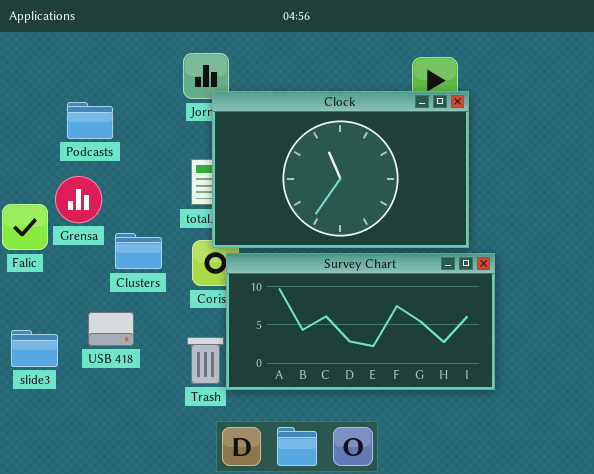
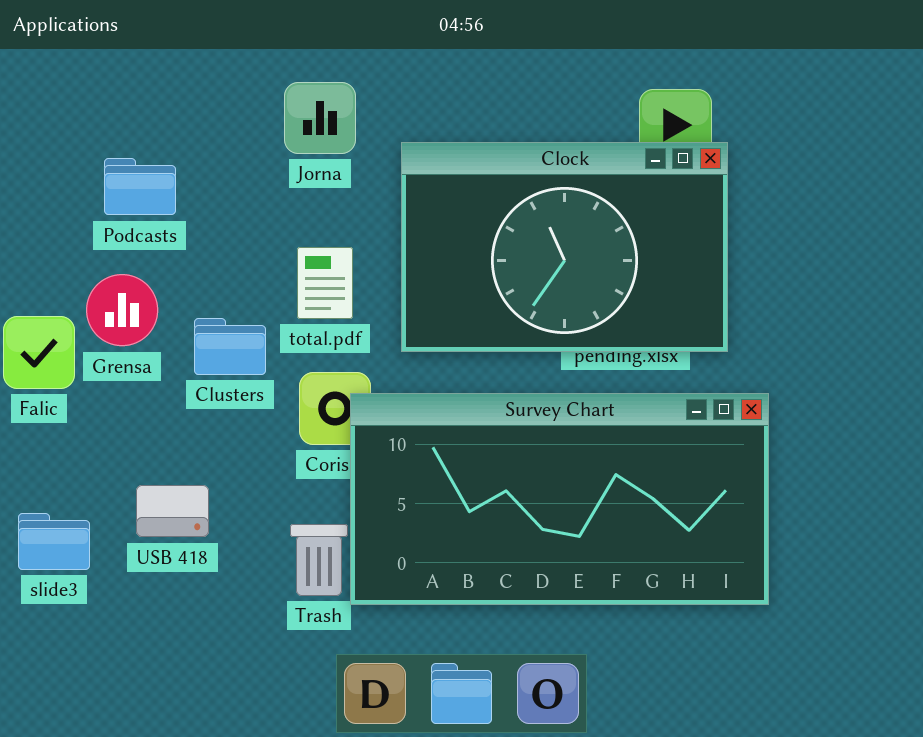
Clock: [212,91,469,248] -> [401,142,728,352], resized
Clusters: [115,233,162,269] -> [194,318,266,375], moved

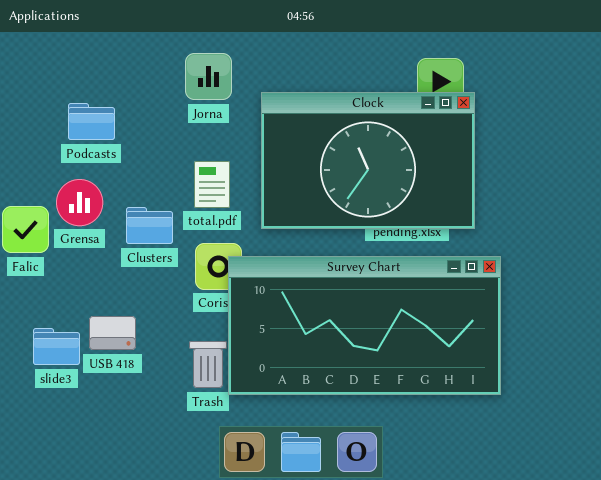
slide3: [18,513,90,570] -> [33,328,80,365], moved

